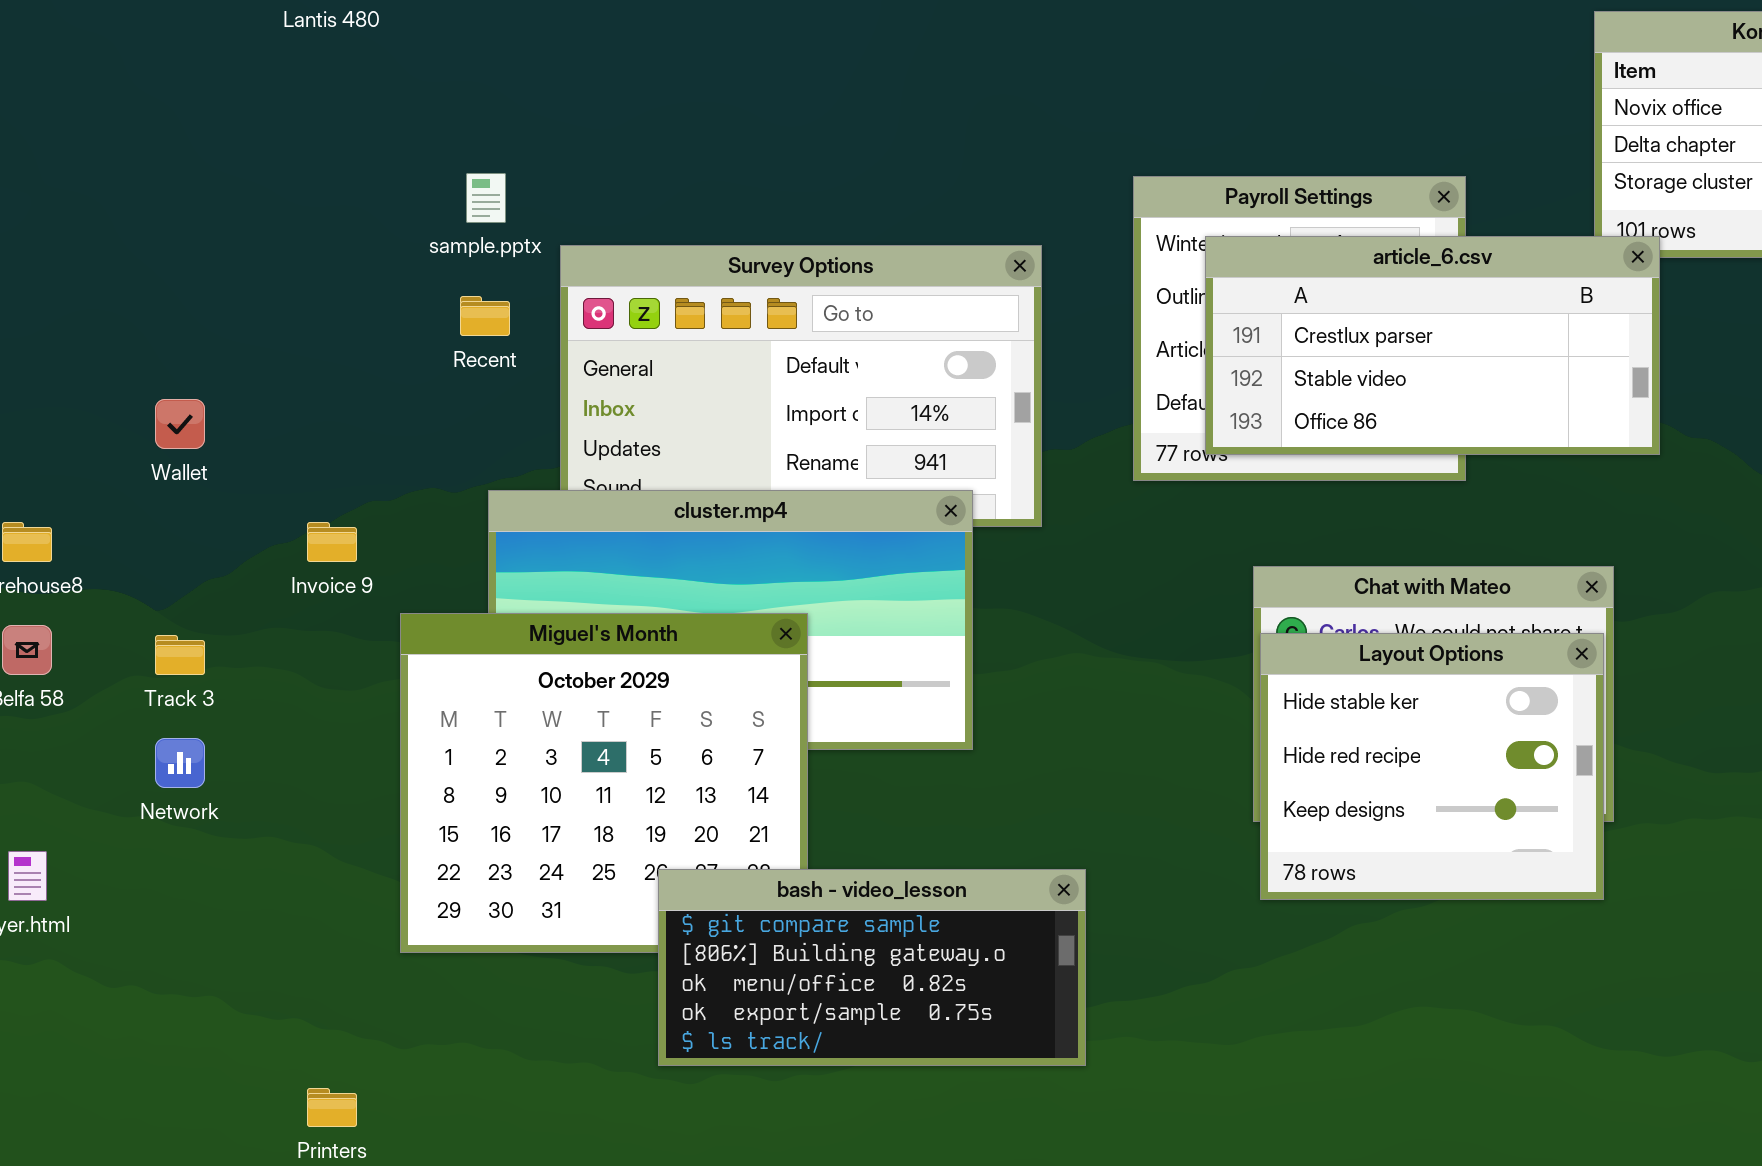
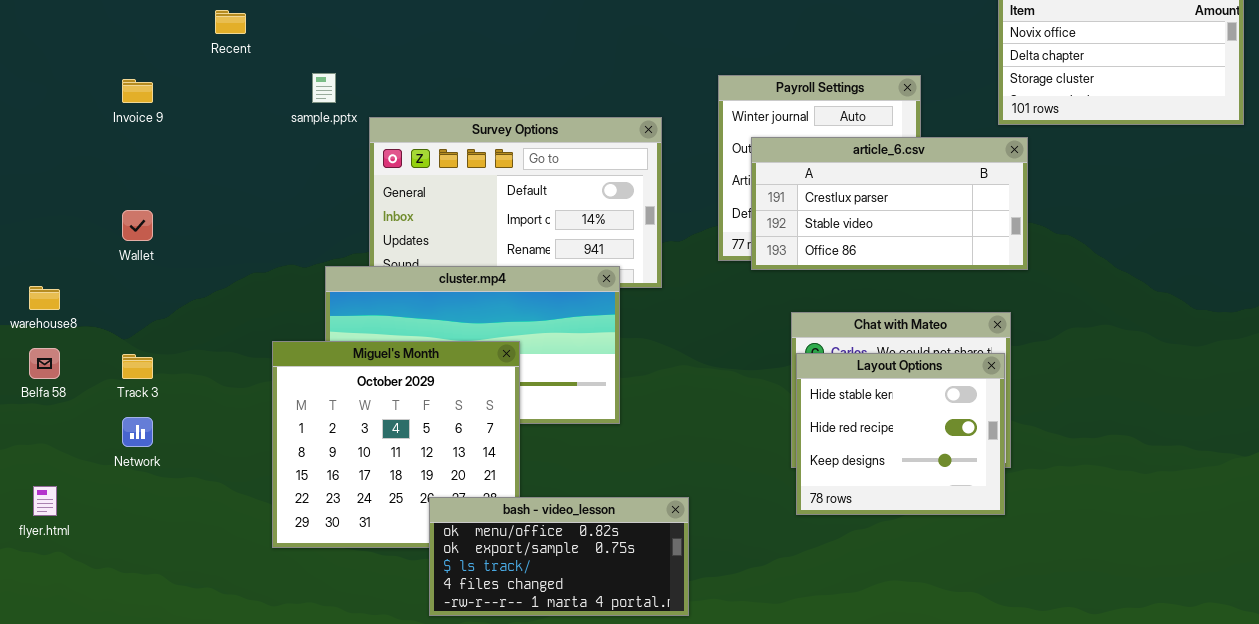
article_6.csv: [1205,236,1660,455] -> [751,137,1028,270], moved
Recent: [460,296,510,336] -> [215,10,246,34], moved
Invoice 9: [307,522,357,562] -> [122,79,153,103], moved
bash - video_lesson: [658,869,1086,1066] -> [429,497,689,616], scrolled down 2 rows

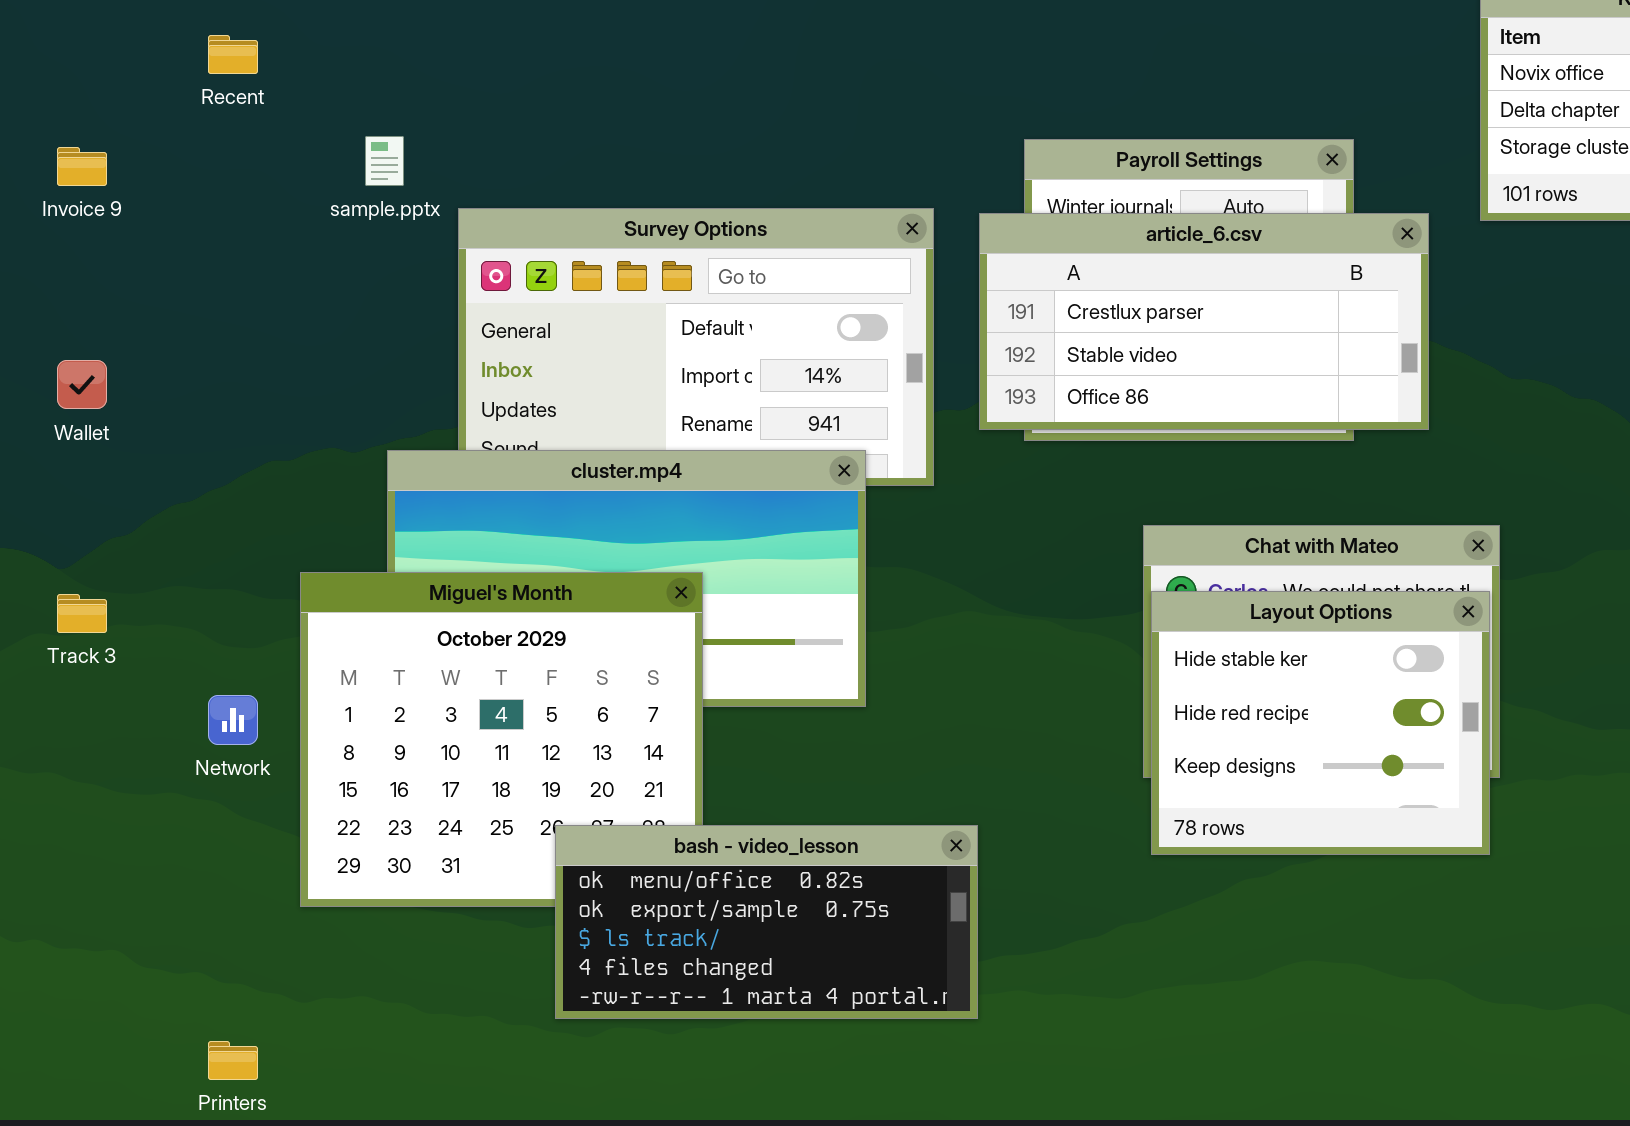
article_6.csv: [751,137,1028,270] -> [979,213,1429,430], moved
Network: [122,417,153,447] -> [208,695,258,745], moved

